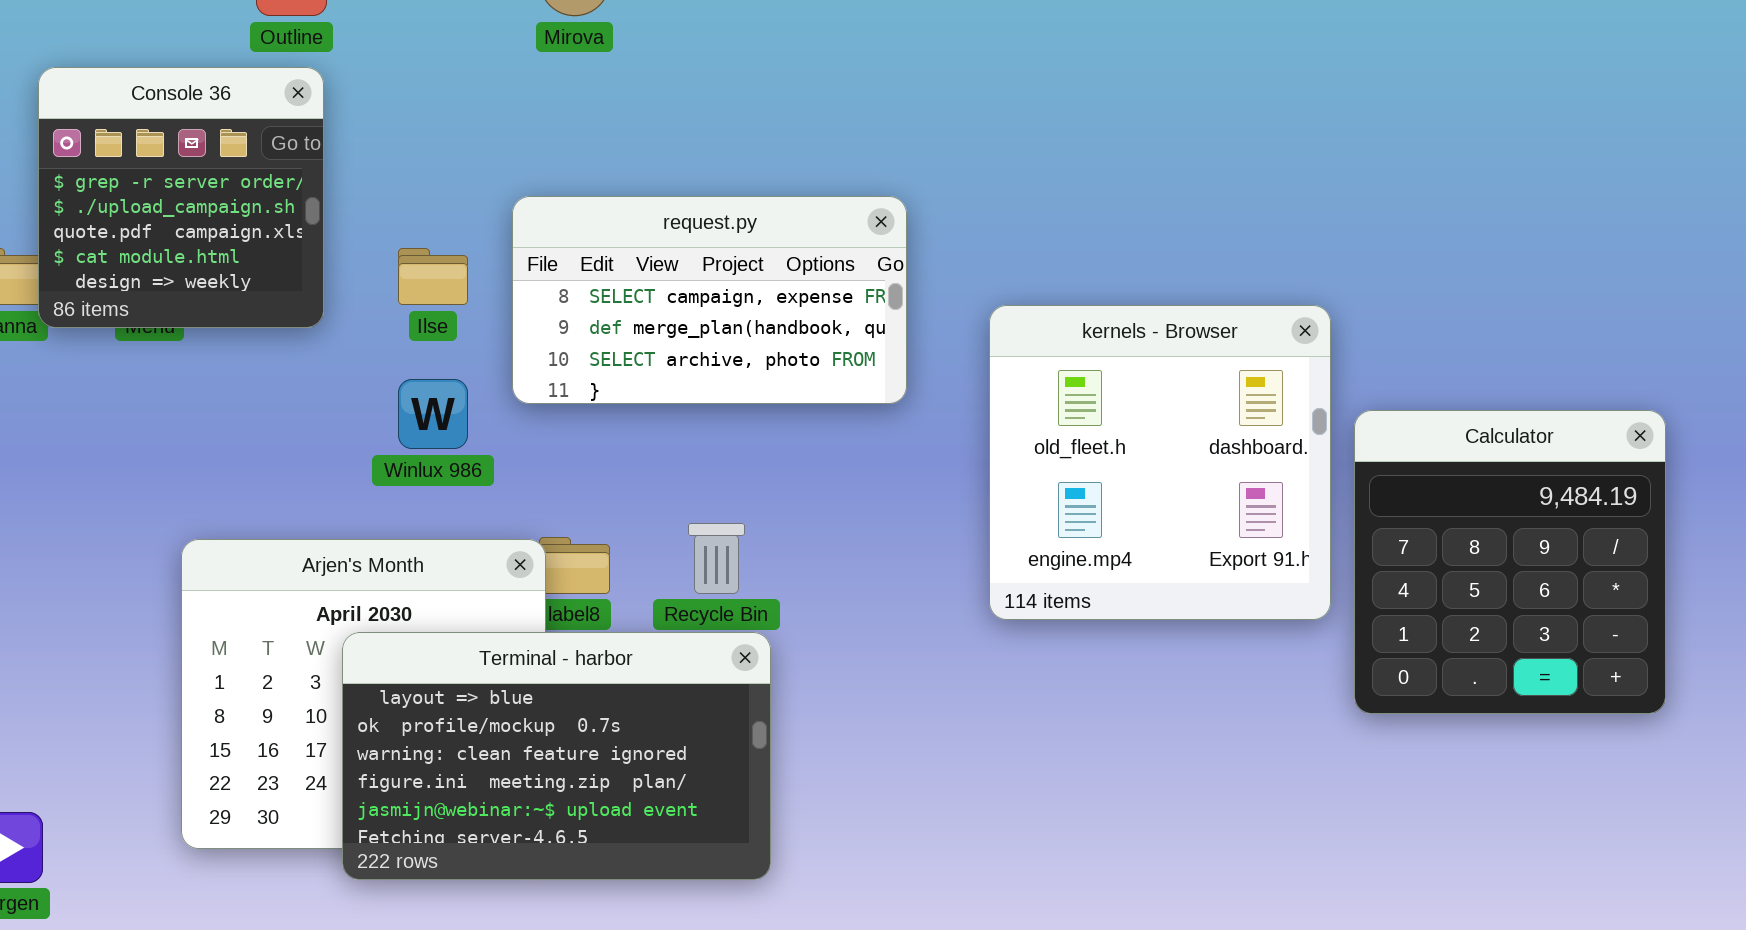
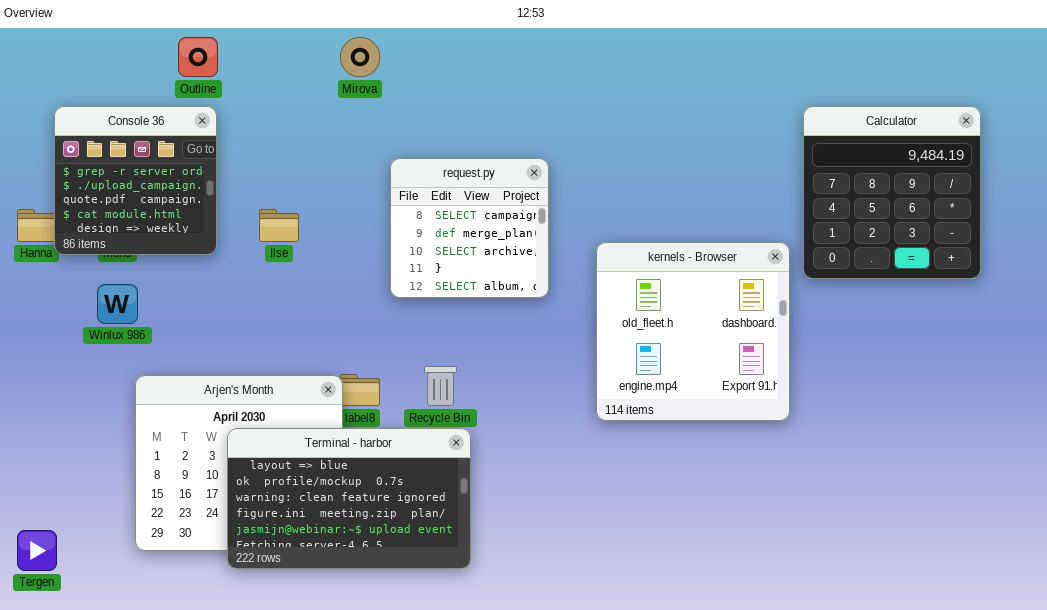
request.py: [512,196,907,404] -> [390,158,549,298], resized
Winlux 986: [398,379,468,449] -> [97,284,138,324], moved
Calculator: [1354,410,1666,714] -> [803,106,981,279], moved

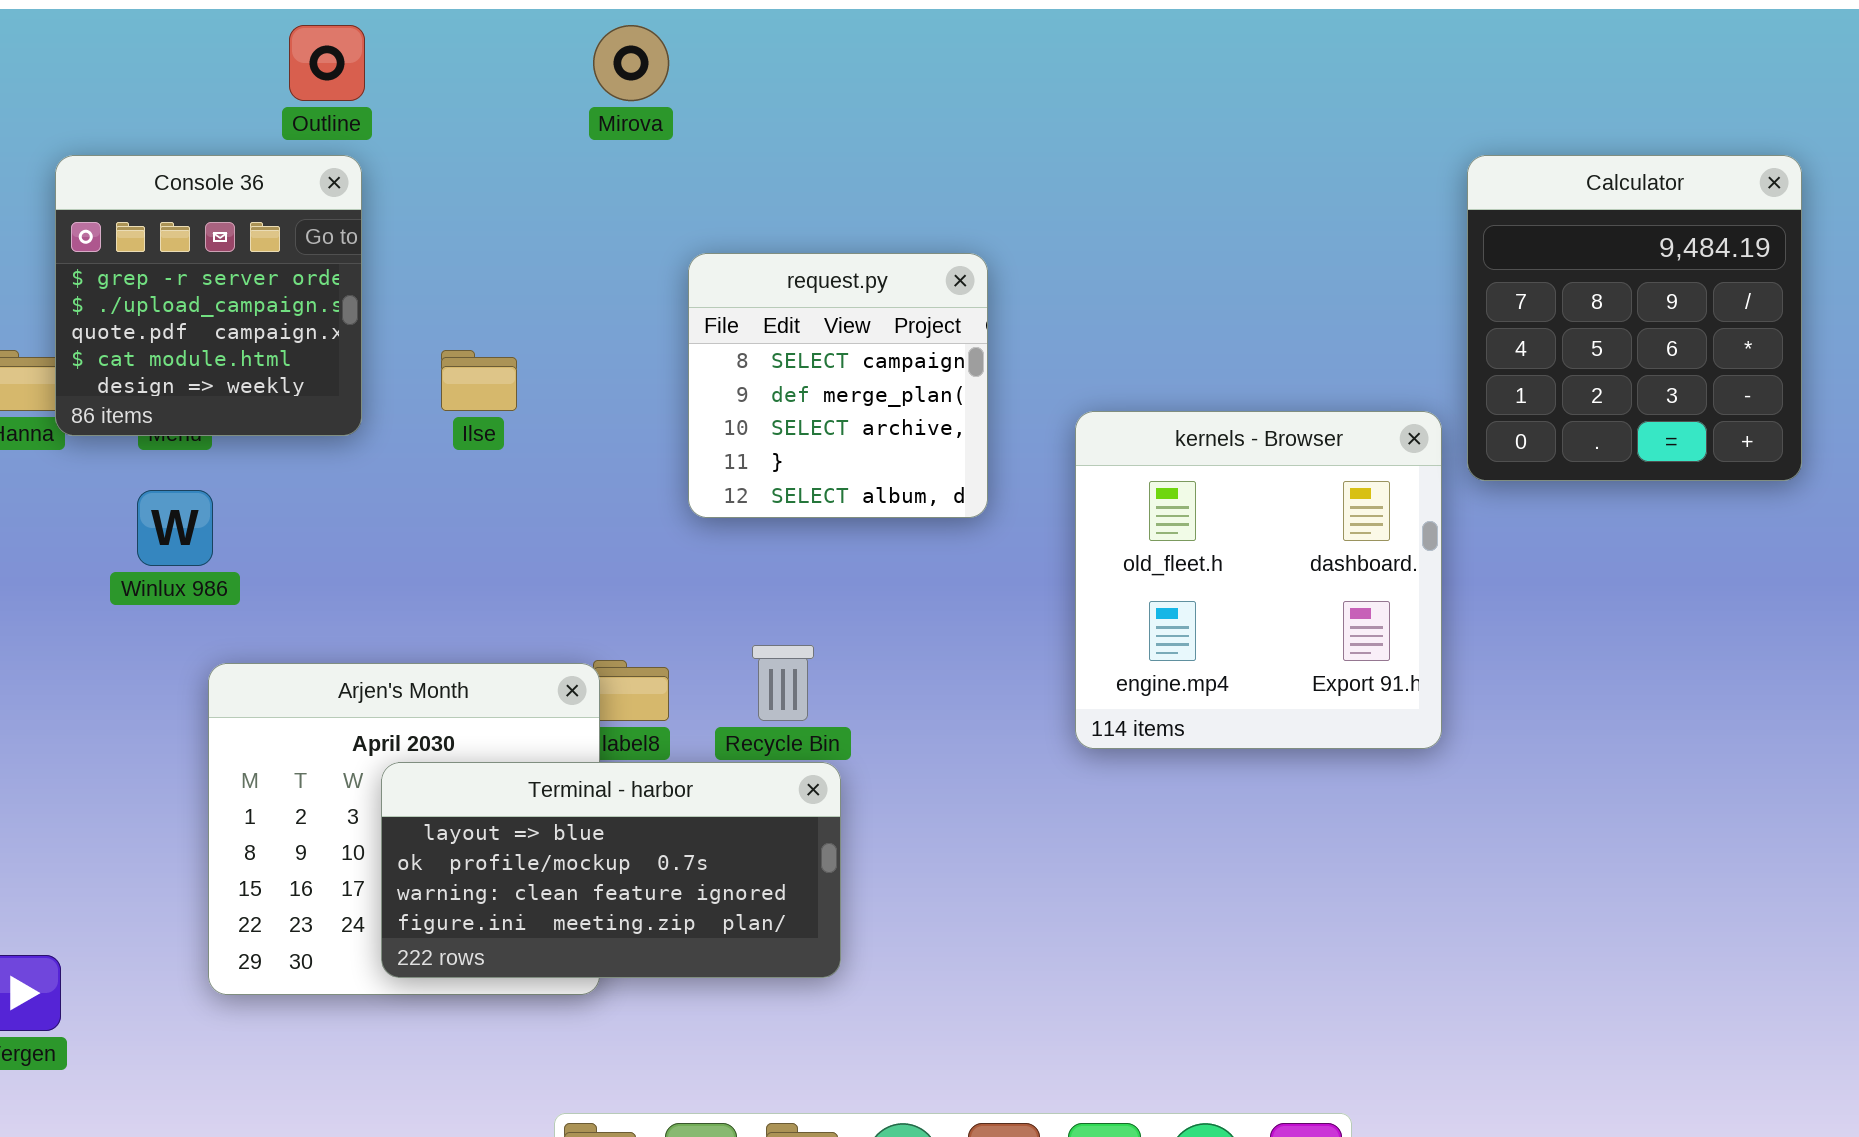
Terminal - harbor: [227,428,471,569] -> [381,762,841,978], resized

